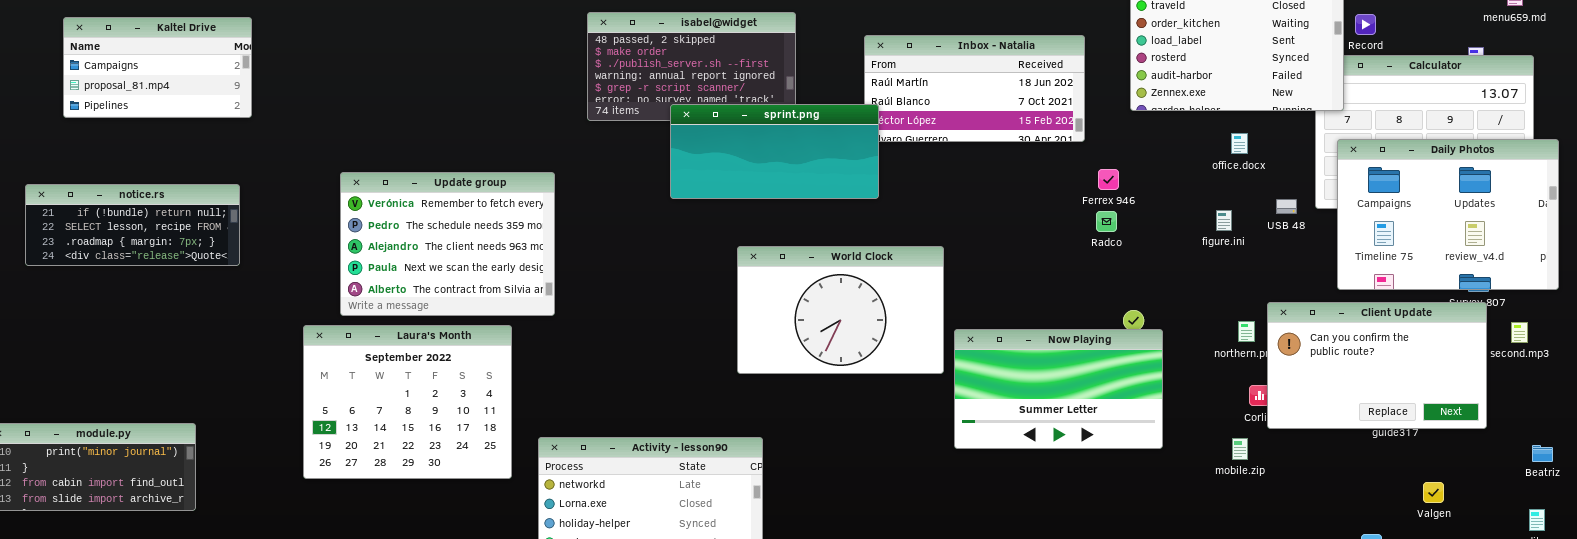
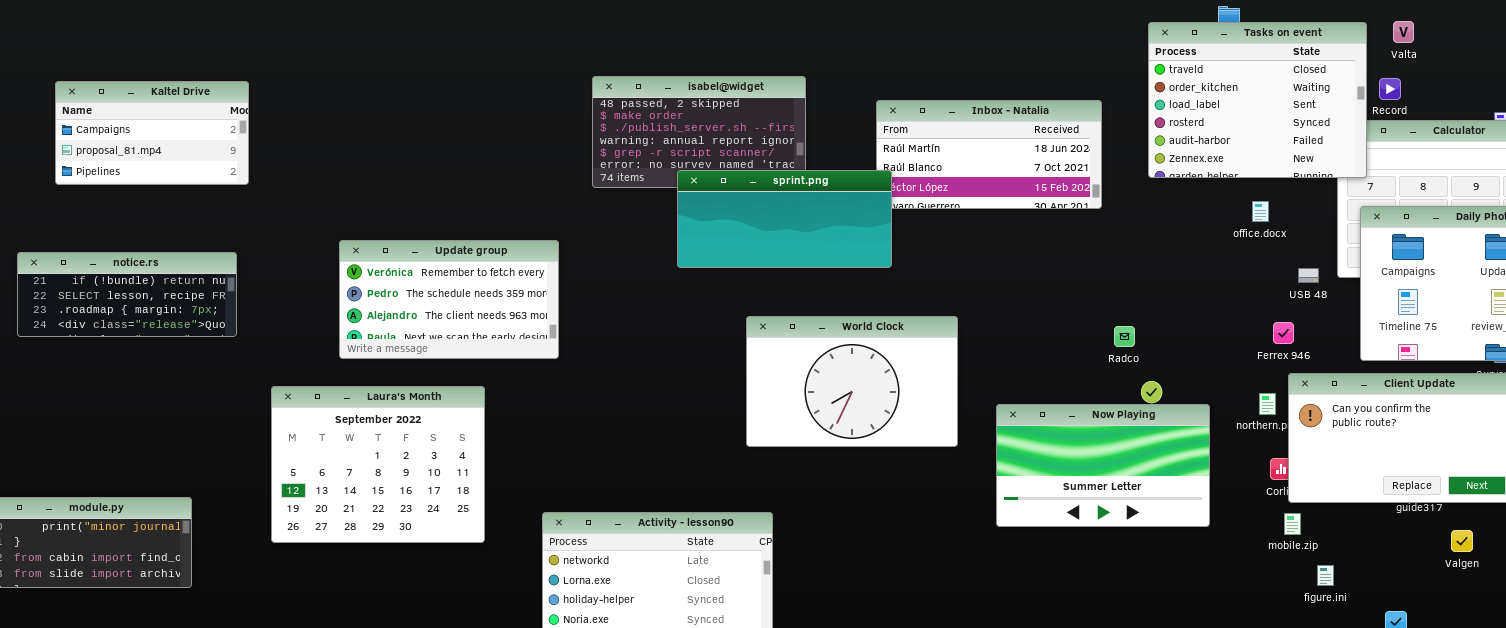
Ferrex 946: [1098,169,1119,190] -> [1273,322,1294,344], moved
Update group: [340,172,555,316] -> [339,240,559,359], resized
figure.ini: [1216,210,1232,231] -> [1317,565,1334,586], moved
Radco: [1096,211,1117,232] -> [1114,326,1135,347], moved
Laura's Month: [303,325,512,479] -> [271,386,485,543], moved
Now Playing: [954,329,1163,449] -> [996,404,1210,527], moved
mobile.zip: [1232,438,1248,460] -> [1284,513,1301,535], moved
Valgen: [1423,482,1444,503] -> [1451,530,1473,552], moved

